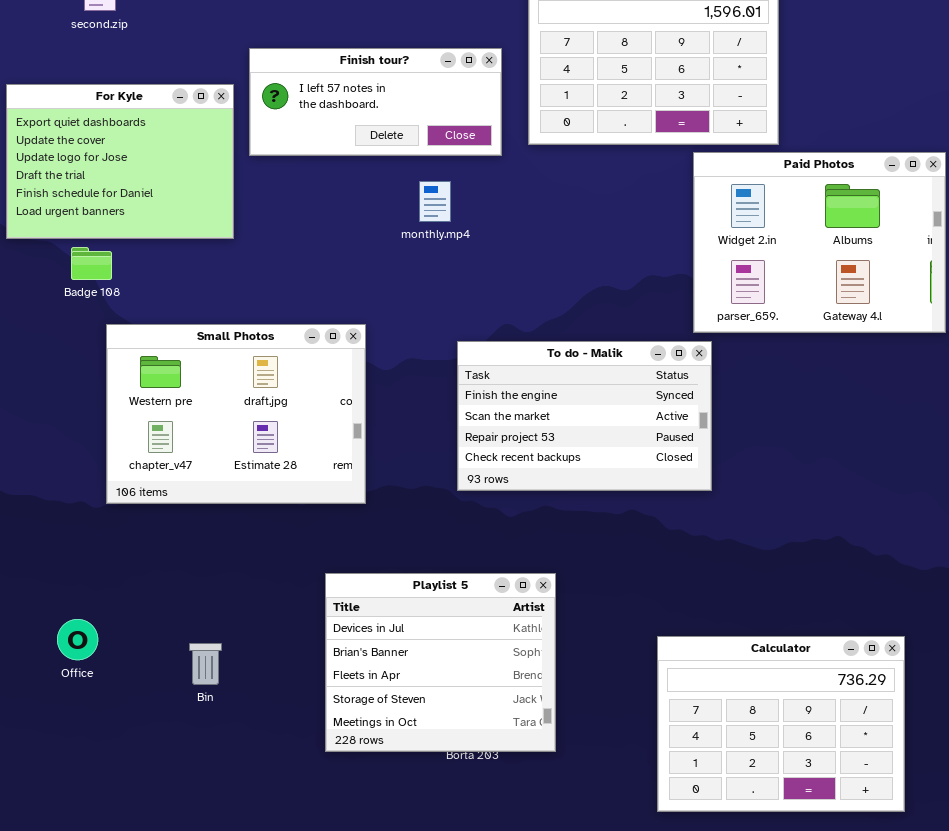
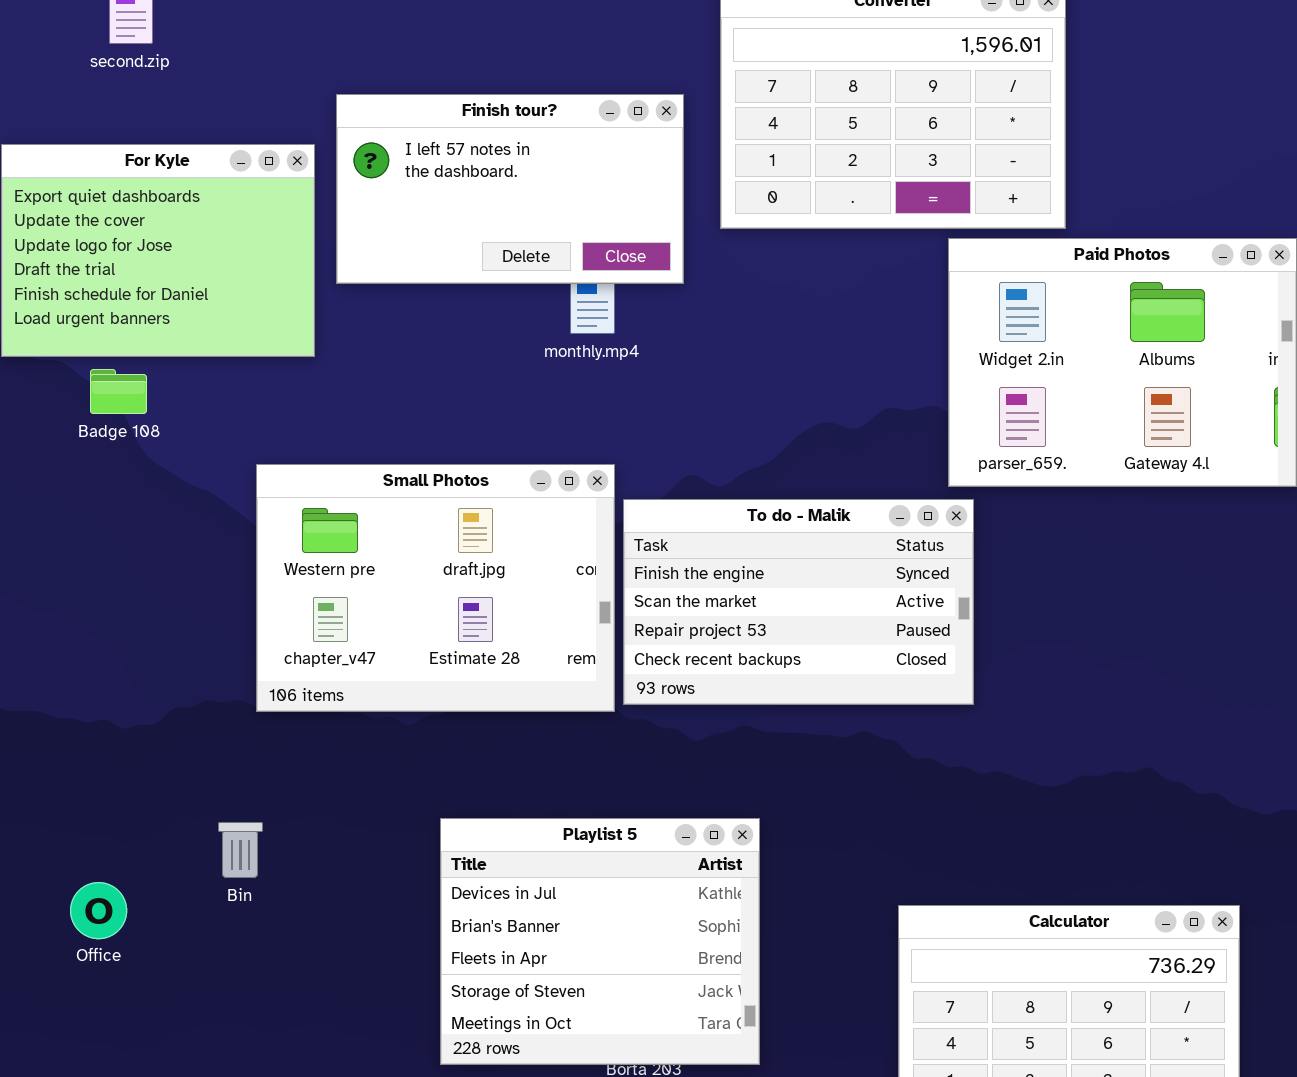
Finish tour?: [249,48,502,156] -> [336,94,684,284], resized
Small Photos: [106,324,366,504] -> [256,464,615,712], moved
Bin: [189,643,222,685] -> [218,822,263,878], moved

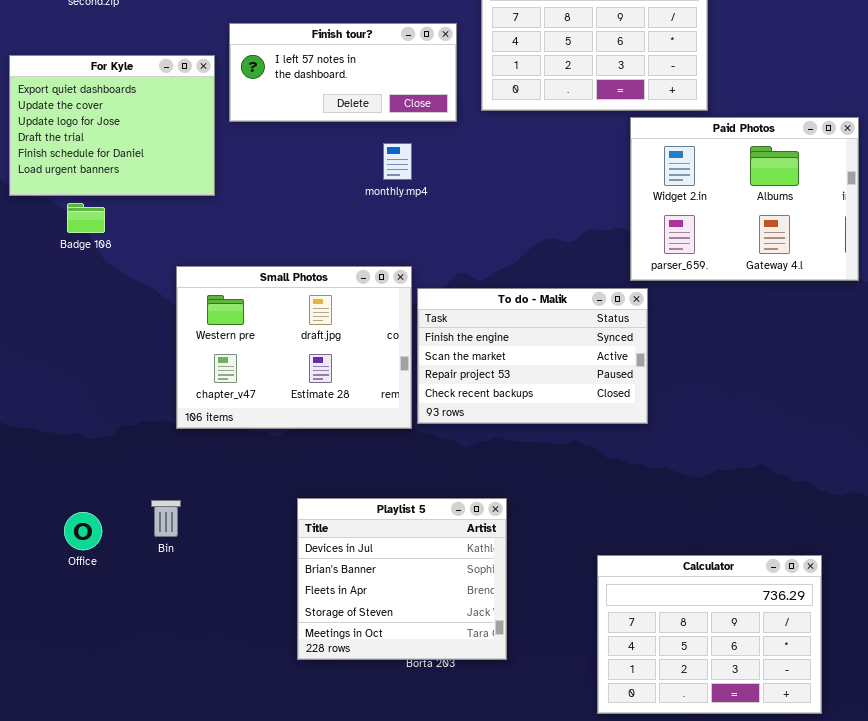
Finish tour?: [336,94,684,284] -> [229,23,457,122], resized
Office: [70,882,127,939] -> [64,512,102,550], moved

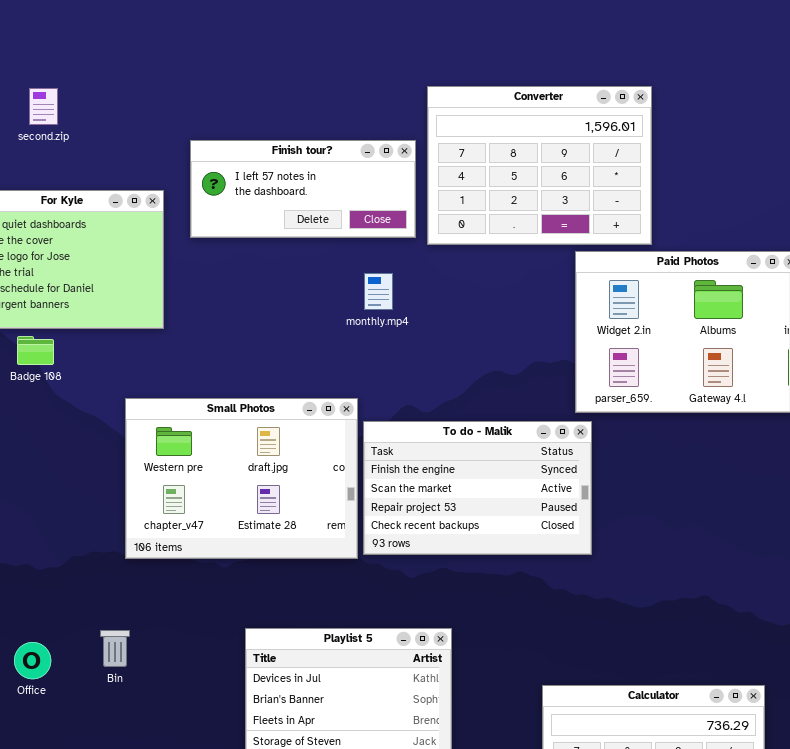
Finish tour?: [229,23,457,122] -> [190,140,416,238], moved
monthly.mp4: [383,143,412,180] -> [364,273,393,310], moved

